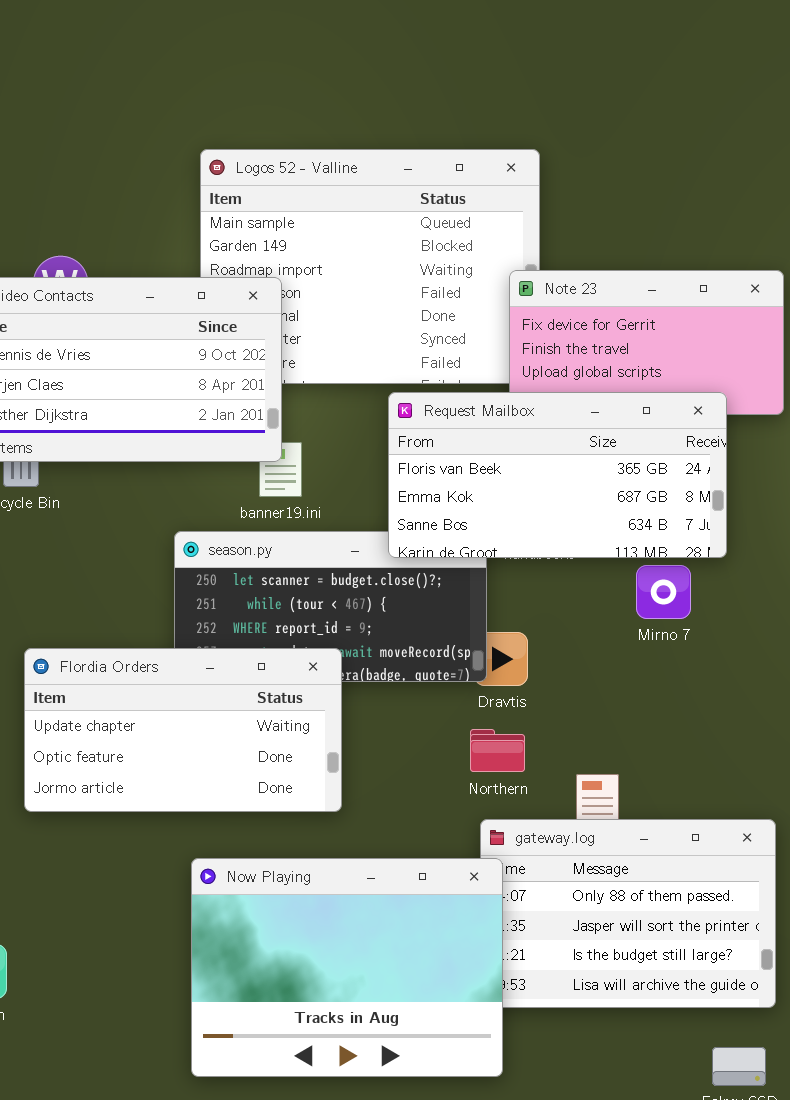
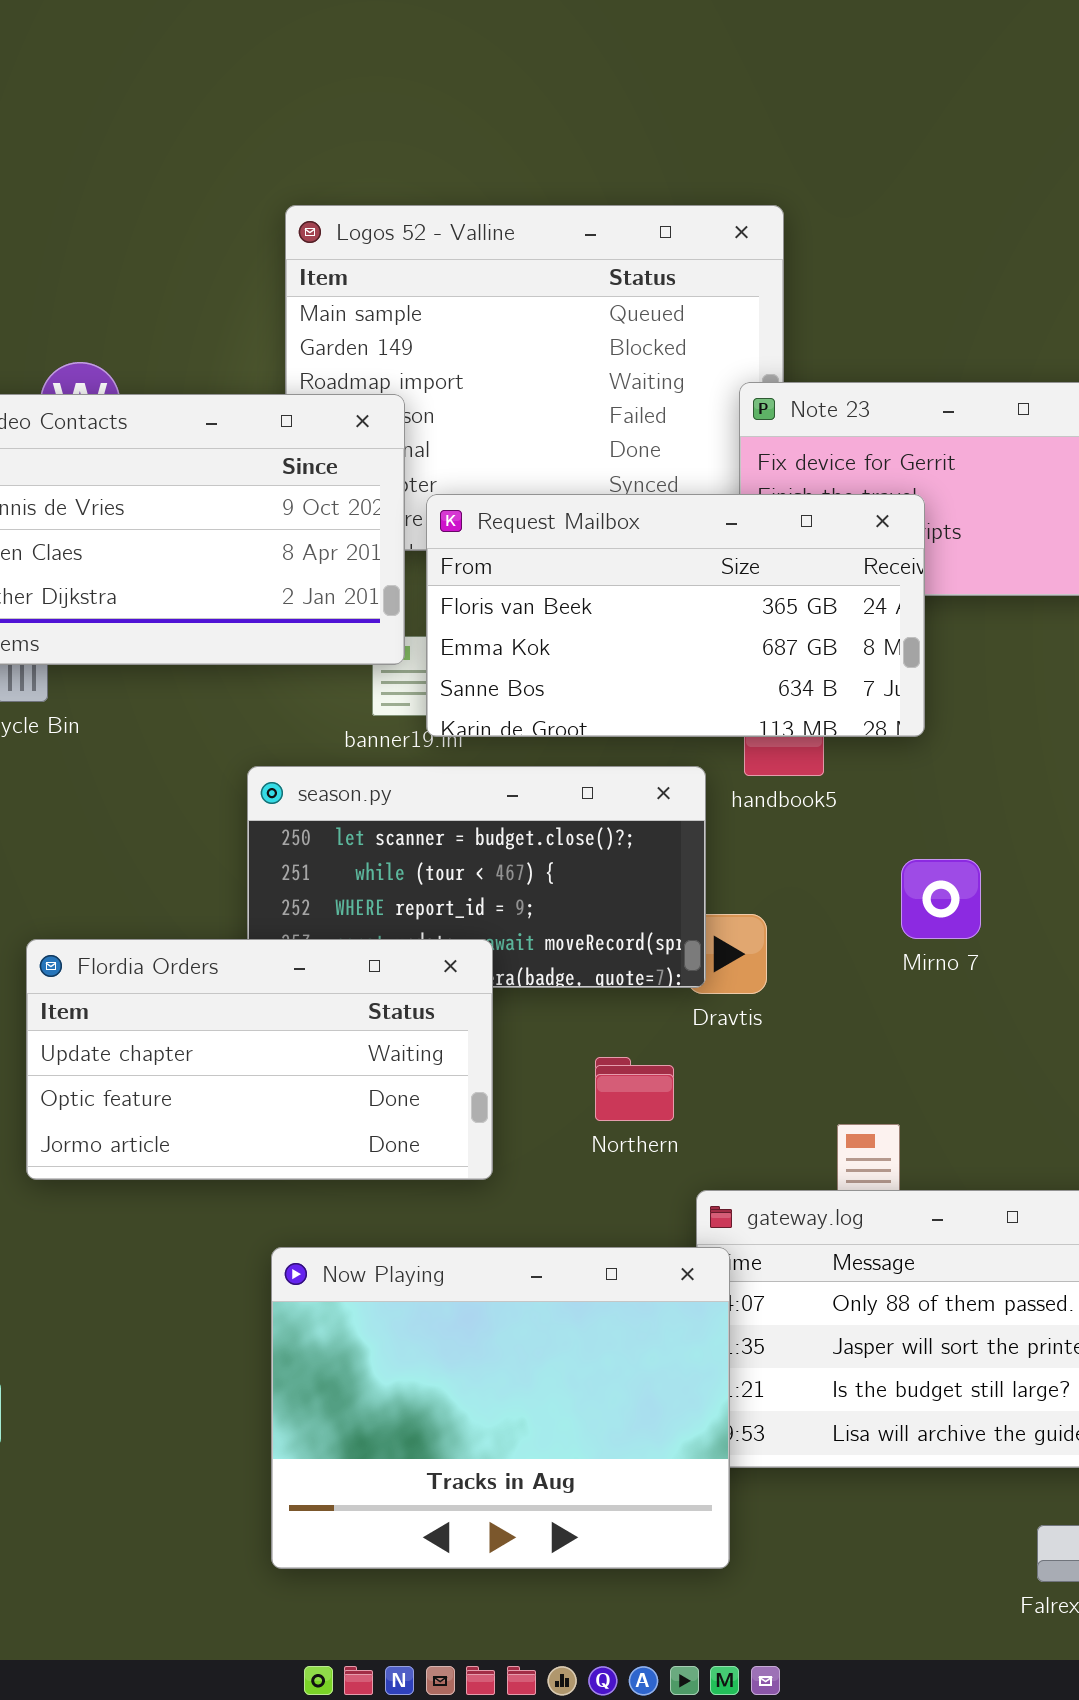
Request Mailbox: [388,392,727,558] -> [426,494,925,737], moved
Mirno 7: [636,565,691,619] -> [901,859,981,939], moved
Northern: [470,729,525,772] -> [595,1057,674,1121], moved

